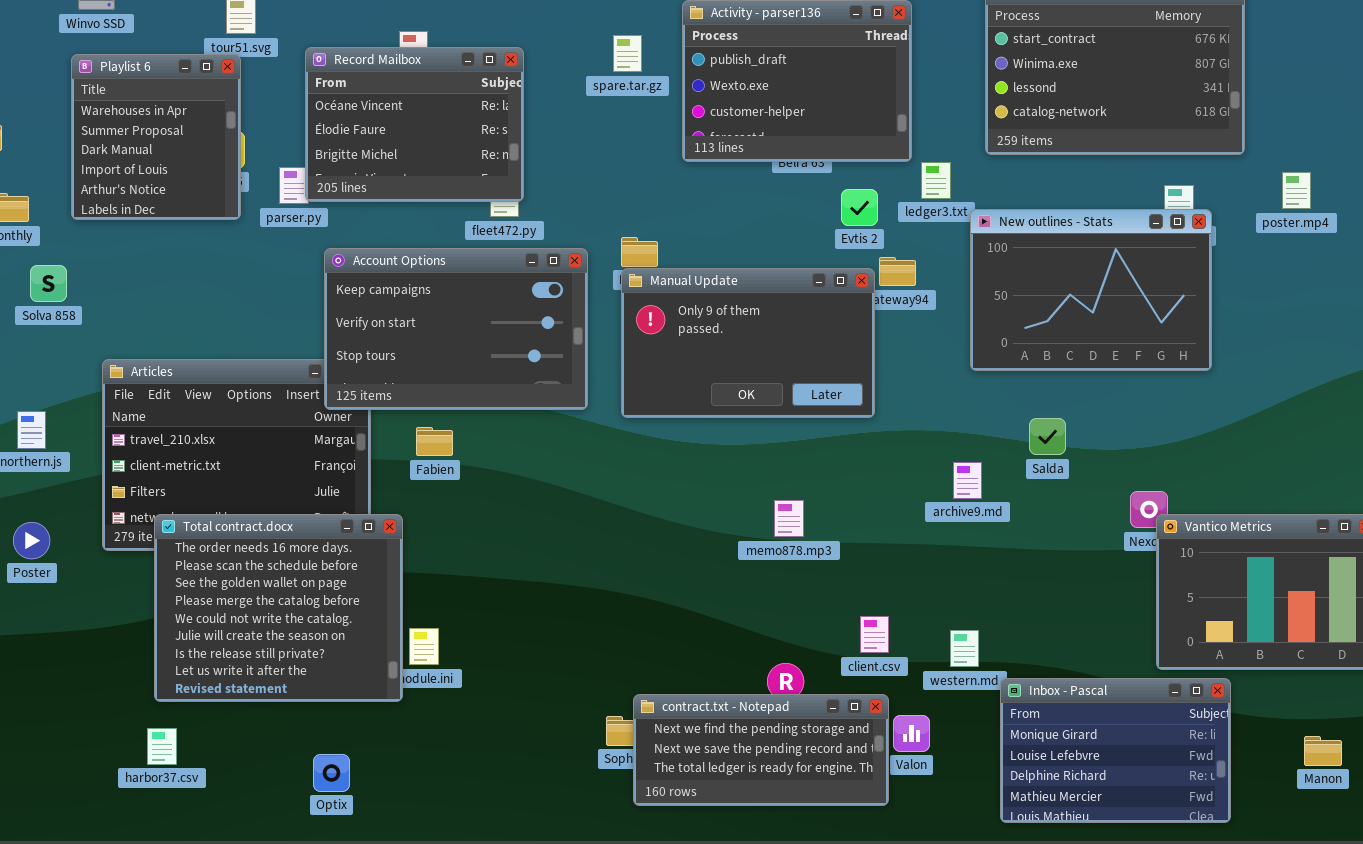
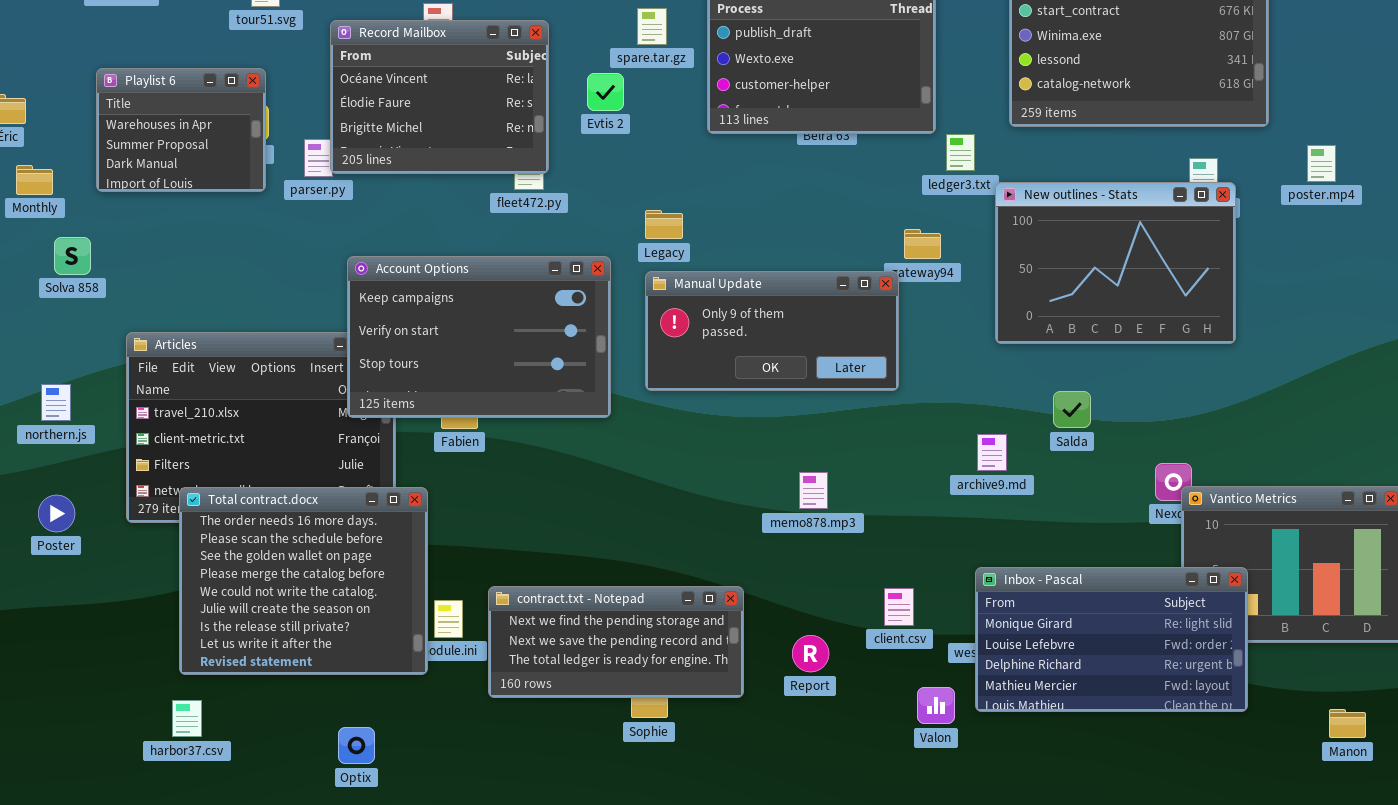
Playlist 6: [71,54,241,220] -> [96,68,266,192], resized
Evtis 2: [841,189,878,226] -> [587,73,624,111], moved
Account Options: [324,248,588,410] -> [347,256,611,418], moved
Manual Update: [621,268,875,418] -> [645,271,899,391], resized
Inbox - Pascal: [1000,678,1231,823] -> [975,567,1248,712], moved, resized
contract.txt - Notepad: [633,694,889,806] -> [488,586,744,698], moved

